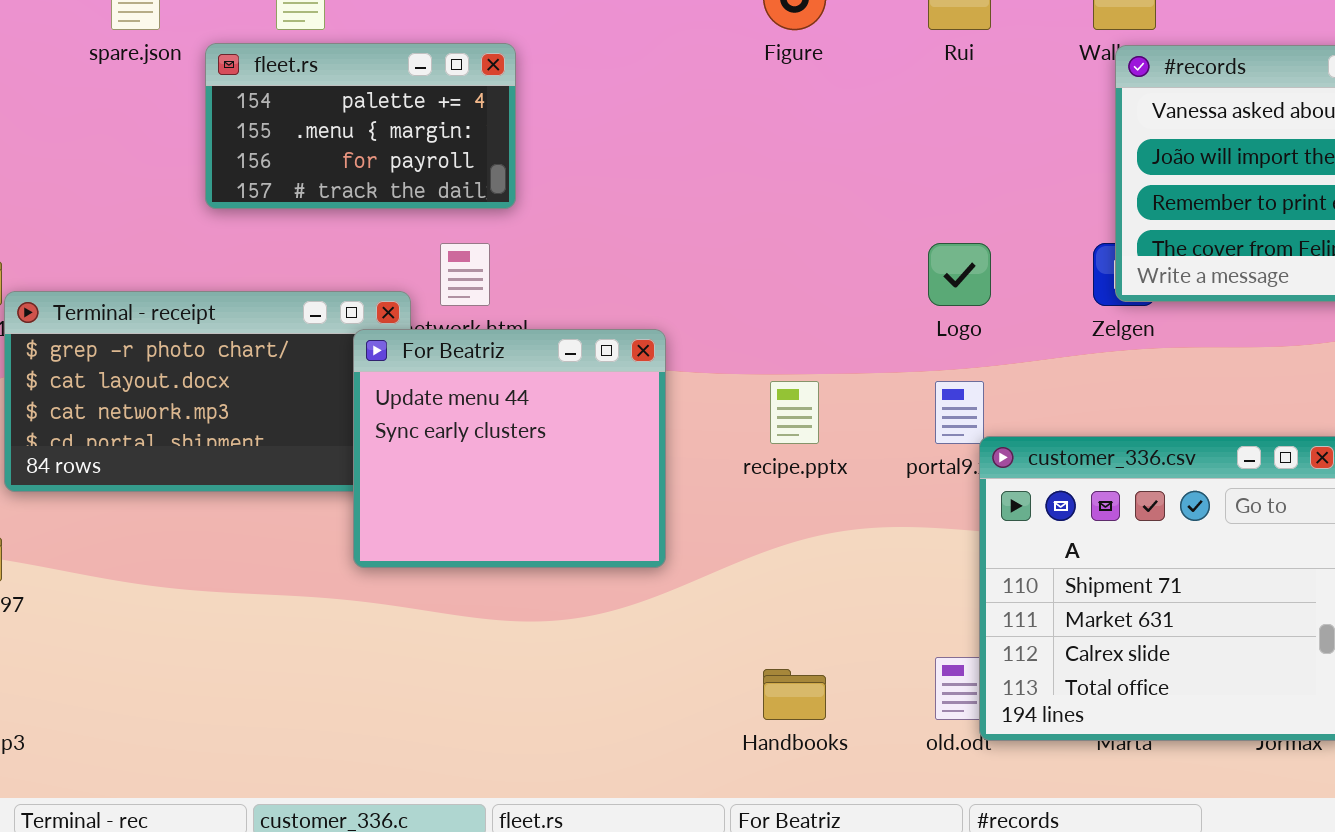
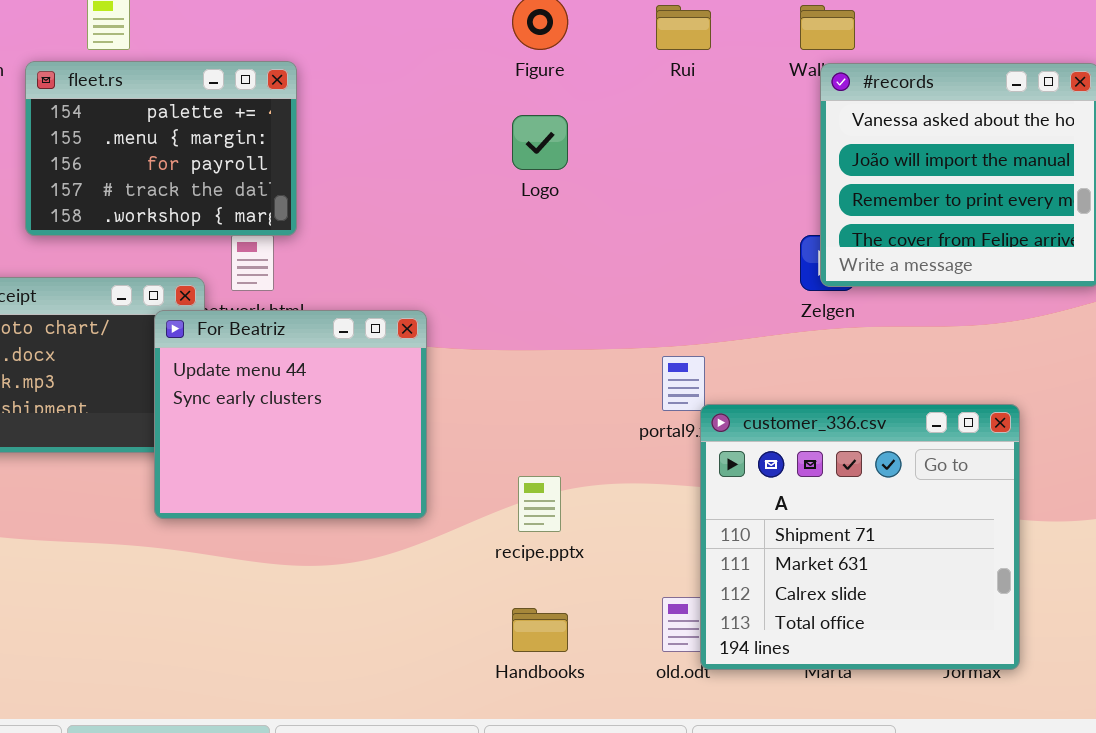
fleet.rs: [205,43,516,209] -> [25,61,297,236], resized
Logo: [928,243,991,306] -> [512,115,568,170], moved
recipe.pptx: [770,381,819,444] -> [518,476,561,532], moved

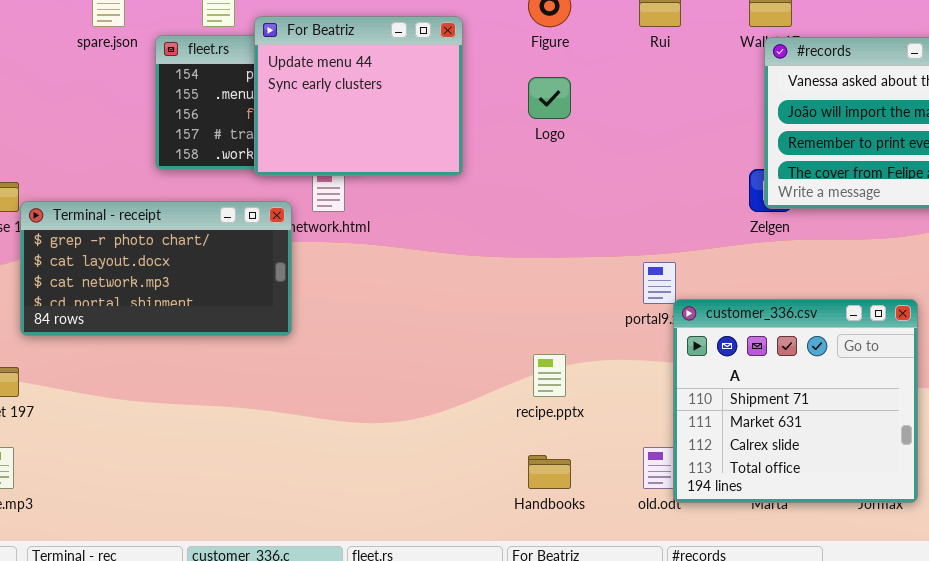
For Beatriz: [154,310,427,519] -> [254,16,463,176], moved

